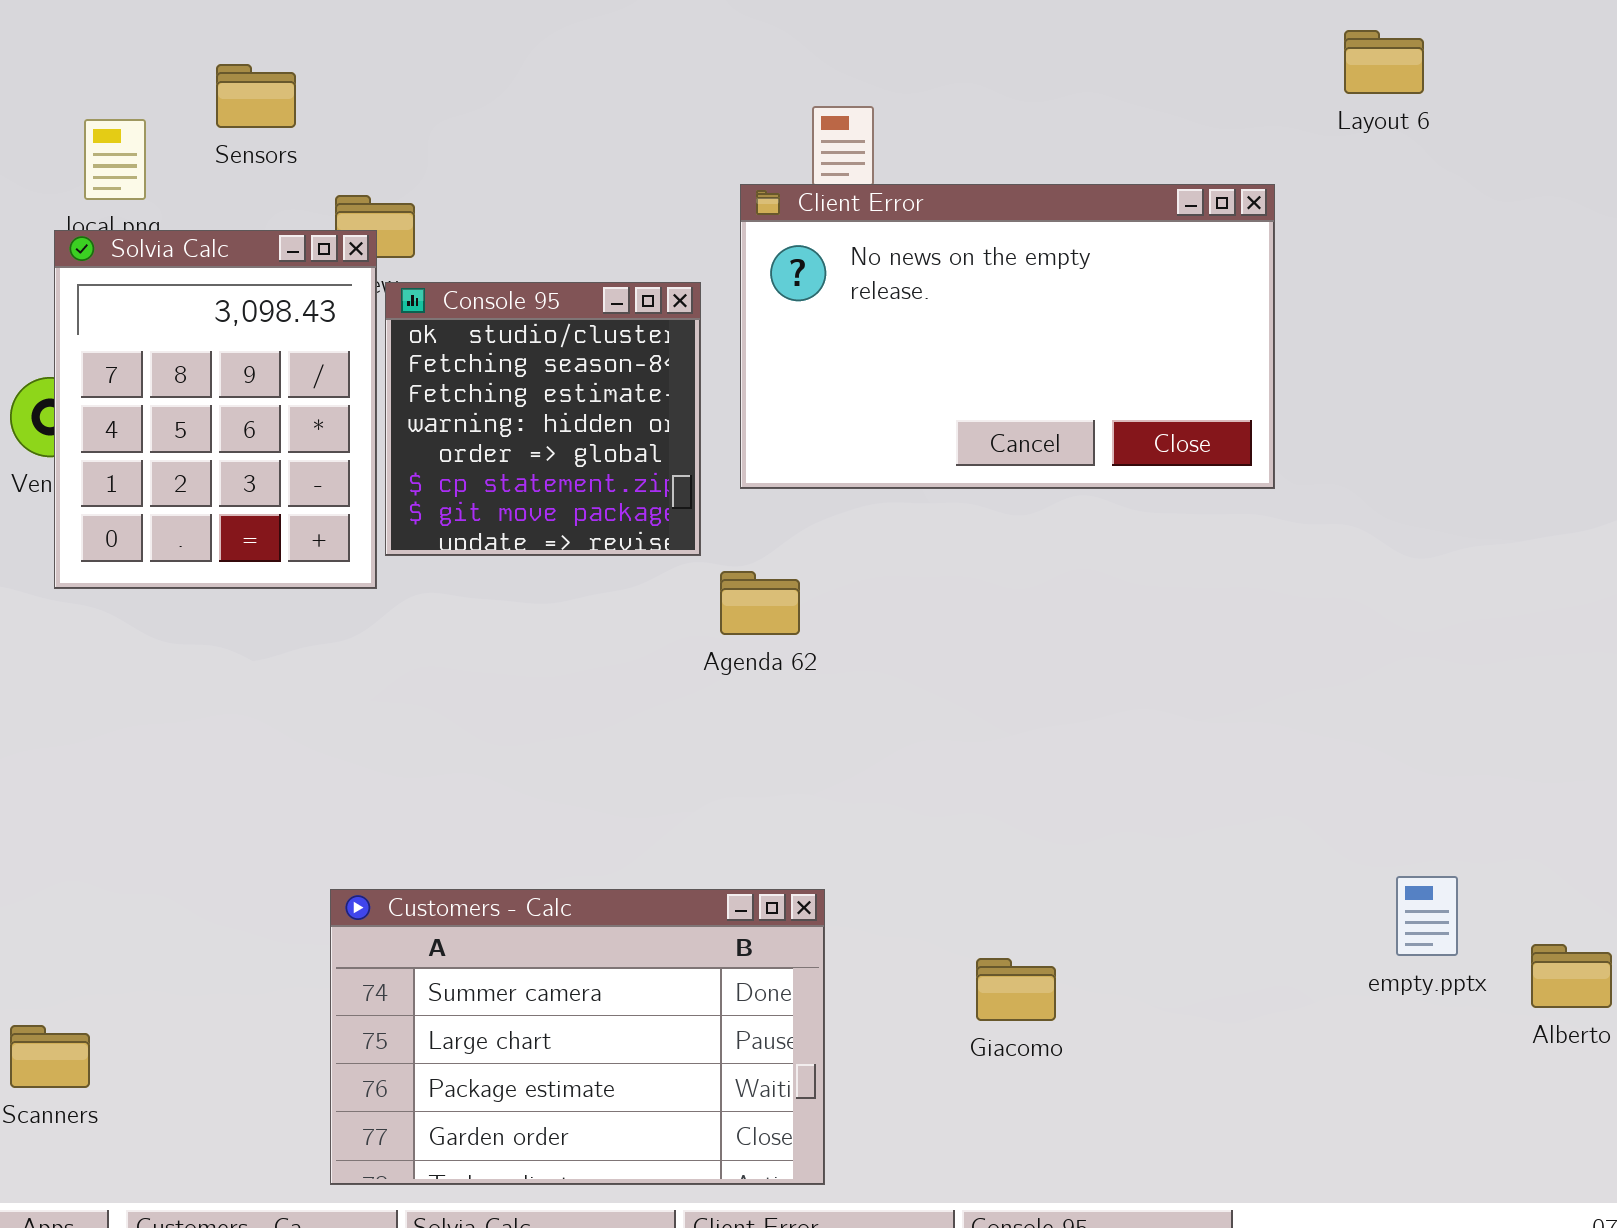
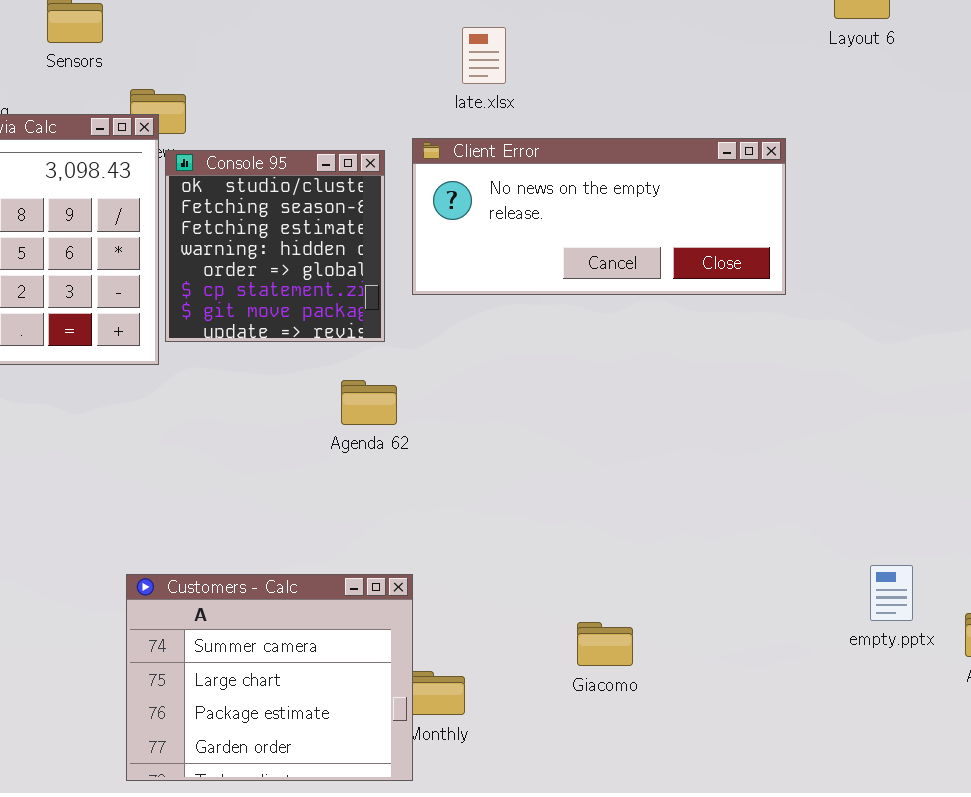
Client Error: [740,184,1275,489] -> [412,138,786,295], resized
Agenda 62: [720,571,800,635] -> [341,380,397,425], moved
Customers - Calc: [330,889,825,1185] -> [126,574,413,781], resized

